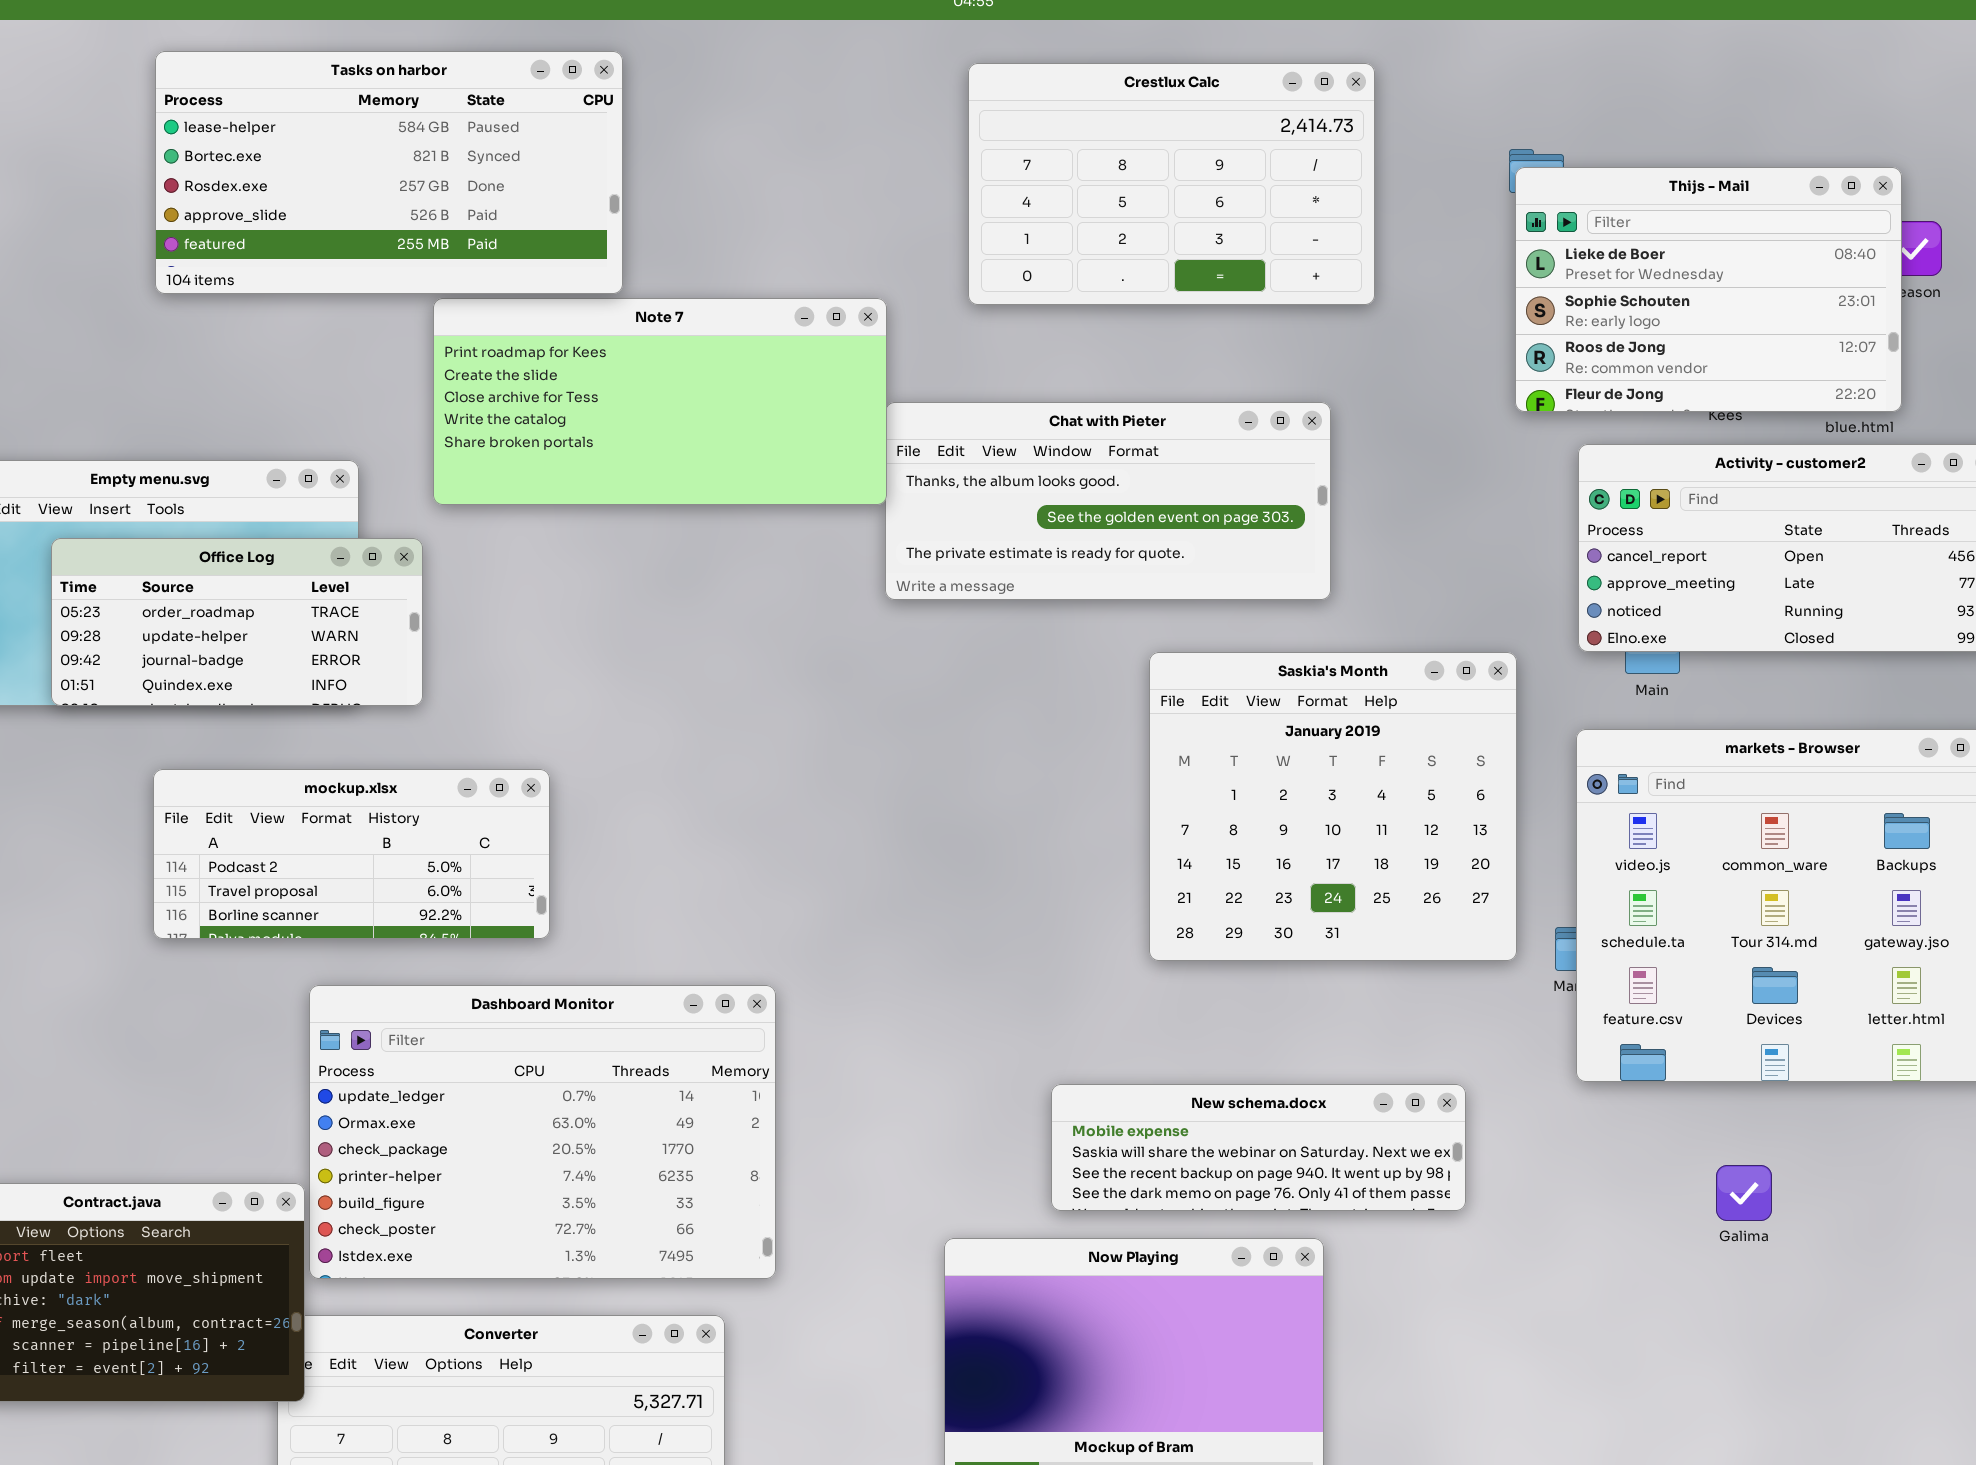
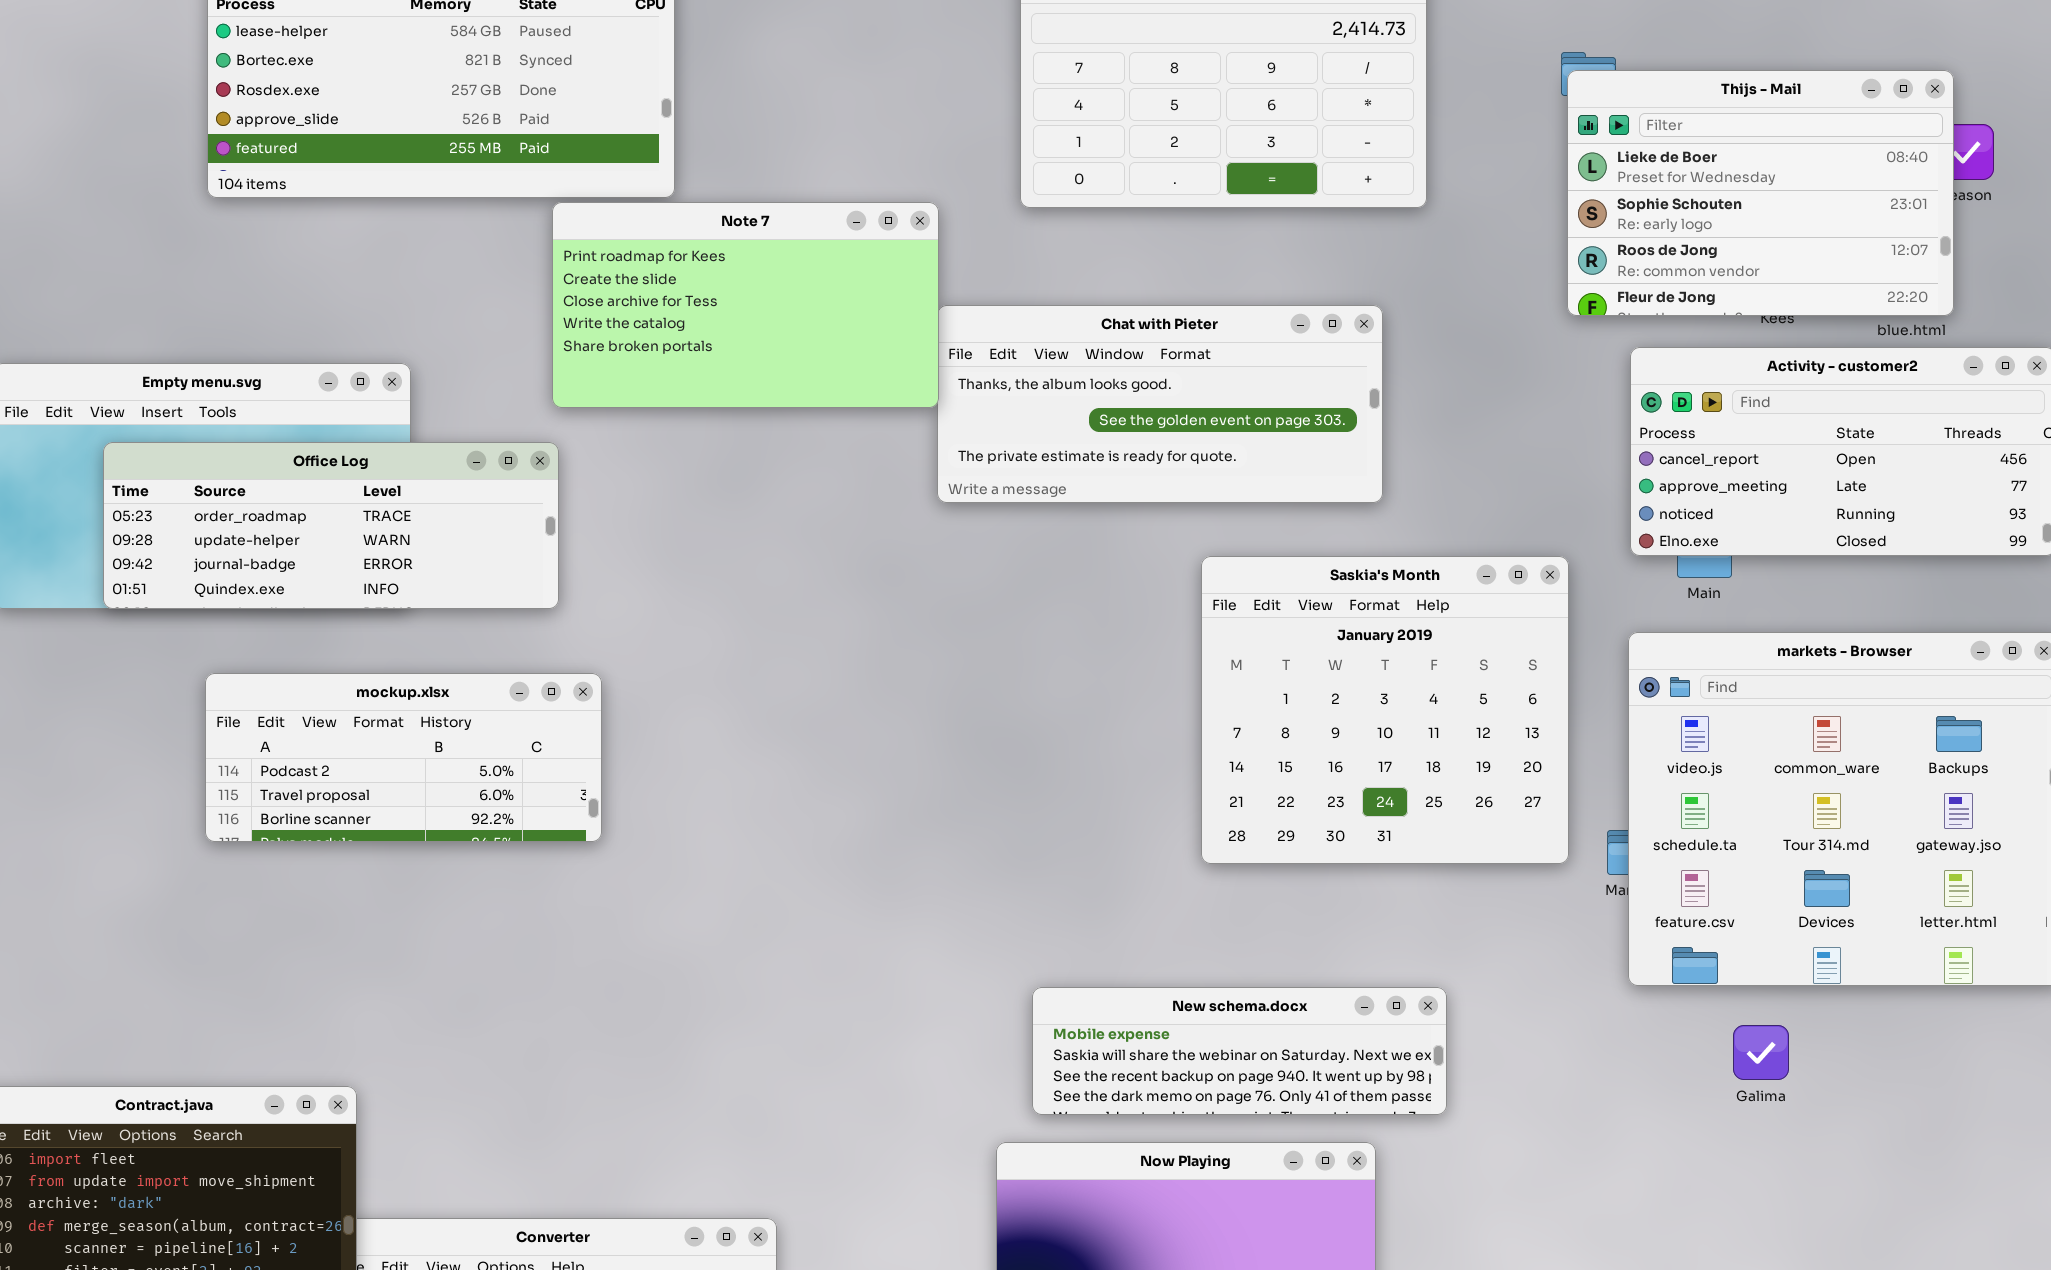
Note 7: [433,298,887,505] -> [552,202,939,408], resized
Office Log: [51,538,423,706] -> [103,442,559,609], resized
Dashboard Monitor: [309,985,776,1279] -> none, closed
New schema.docx: [1051,1084,1466,1211] -> [1032,987,1447,1115], moved
Galima: [1716,1165,1772,1221] -> [1733,1025,1789,1080], moved

